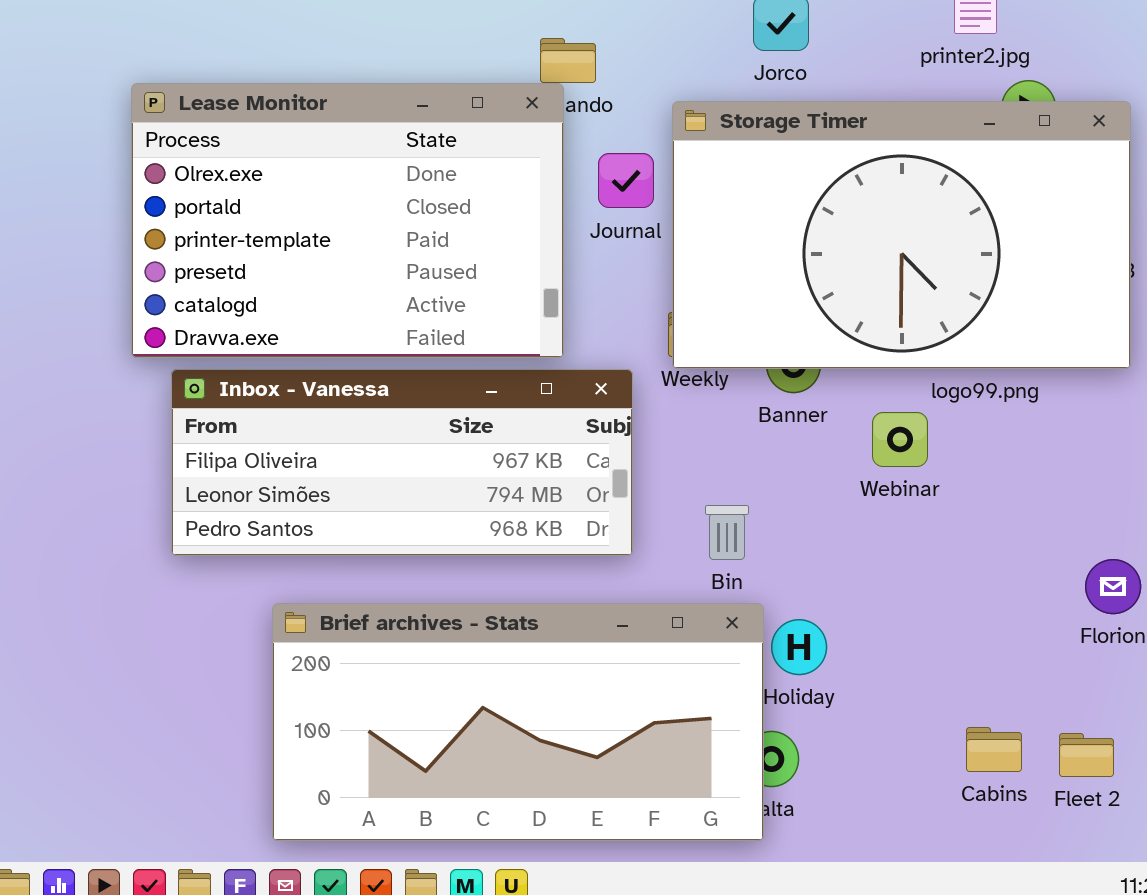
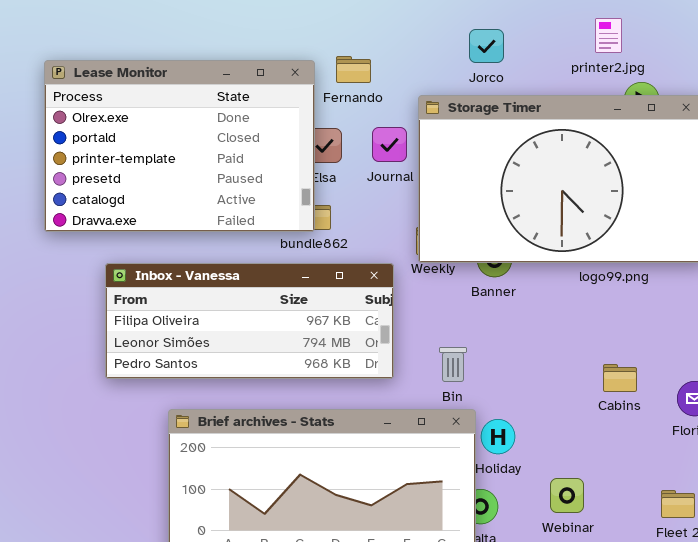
Lease Monitor: [131,83,564,358] -> [44,60,315,232], moved
Webinar: [872,412,928,467] -> [550,478,584,513], moved
Cabins: [966,727,1022,772] -> [603,364,637,392], moved

